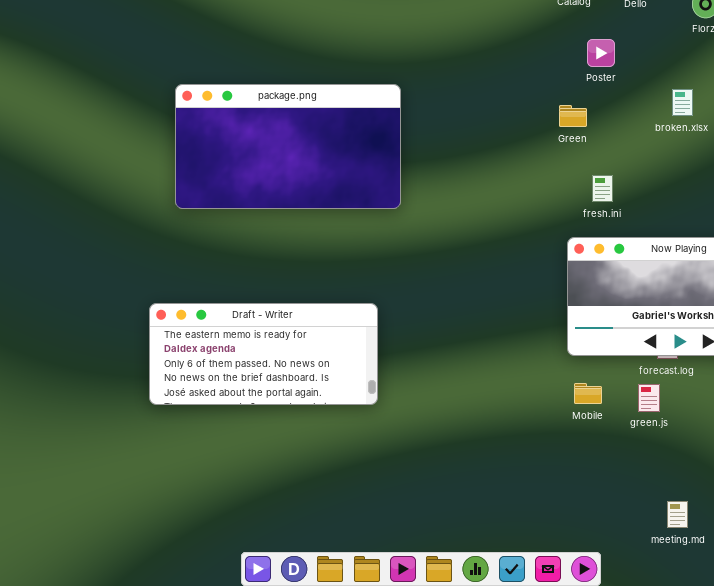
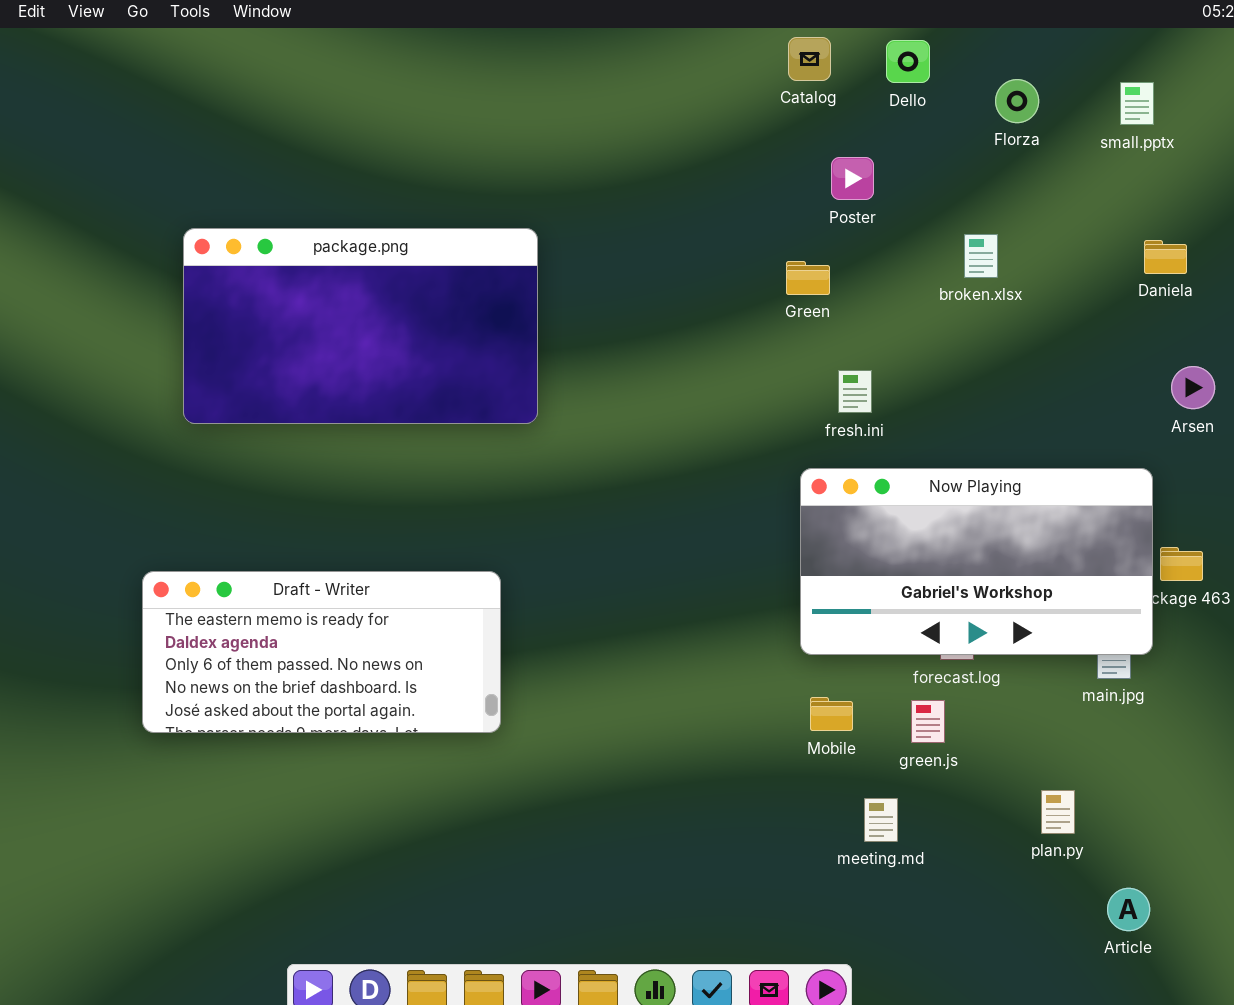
meeting.md: [667,501,688,528] -> [864,798,898,842], moved

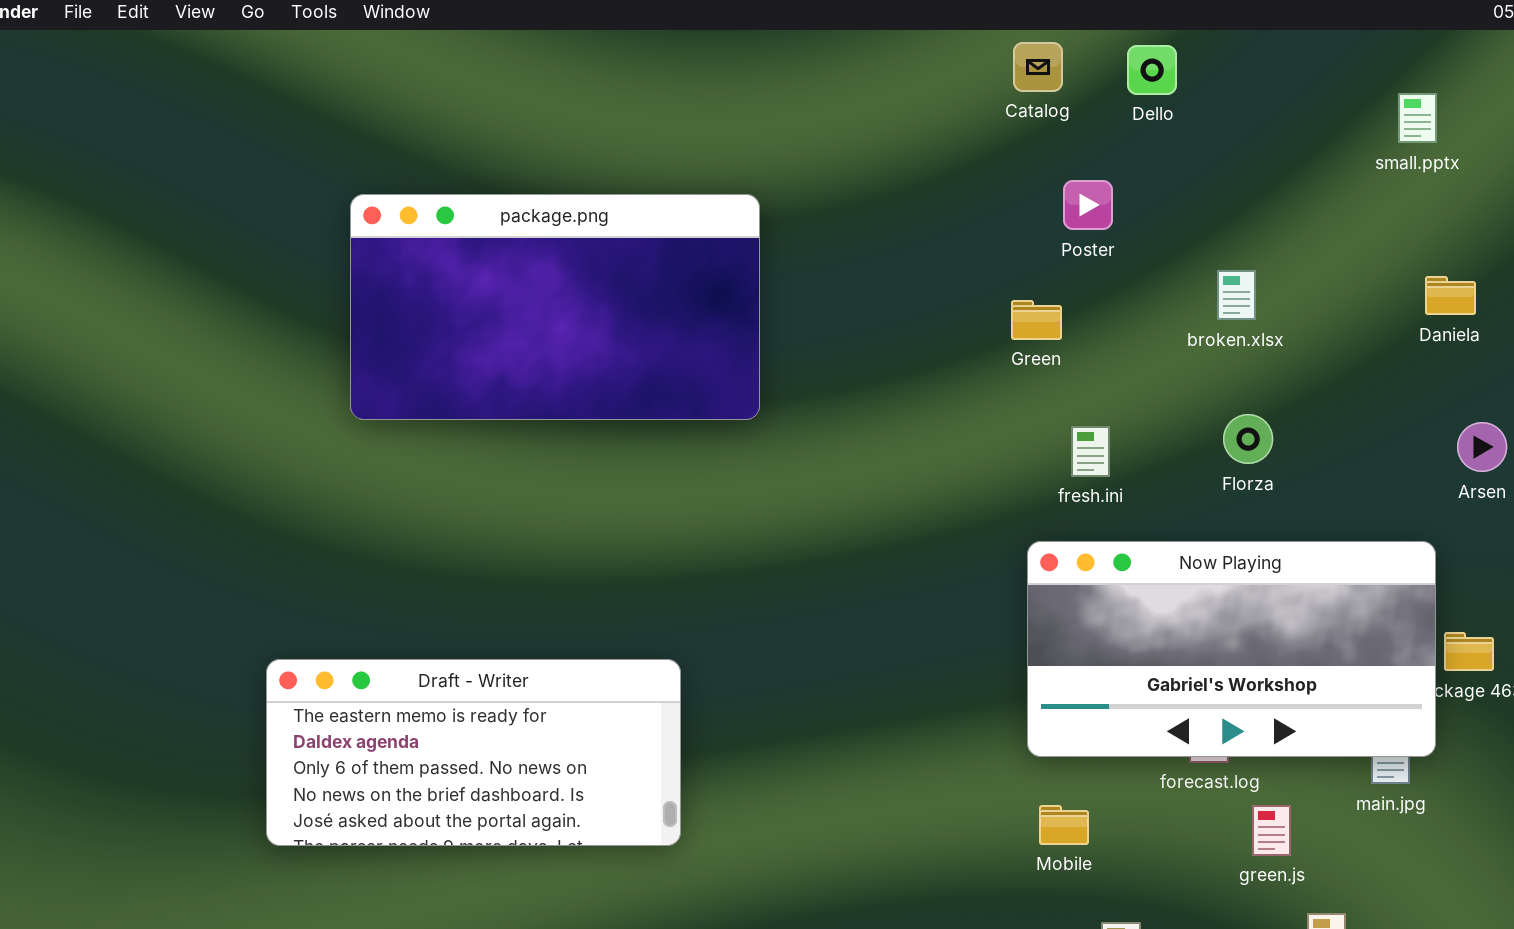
Florza: [995,79,1039,123] -> [1223,414,1273,464], moved
package.png: [183,228,538,424] -> [350,194,760,420], moved
green.js: [911,700,945,743] -> [1252,805,1291,856], moved

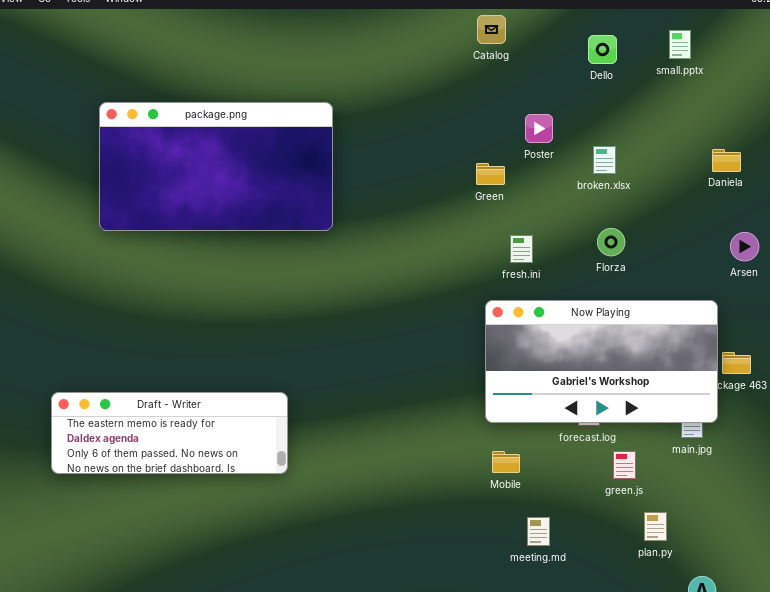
Dello: [1127,45,1177,95] -> [588,35,617,64], moved
small.pptx: [1398,93,1437,143] -> [669,30,691,59], moved
Poster: [1063,180,1113,230] -> [525,114,553,143], moved
Draft - Writer: [266,659,681,846] -> [51,392,288,474], resized

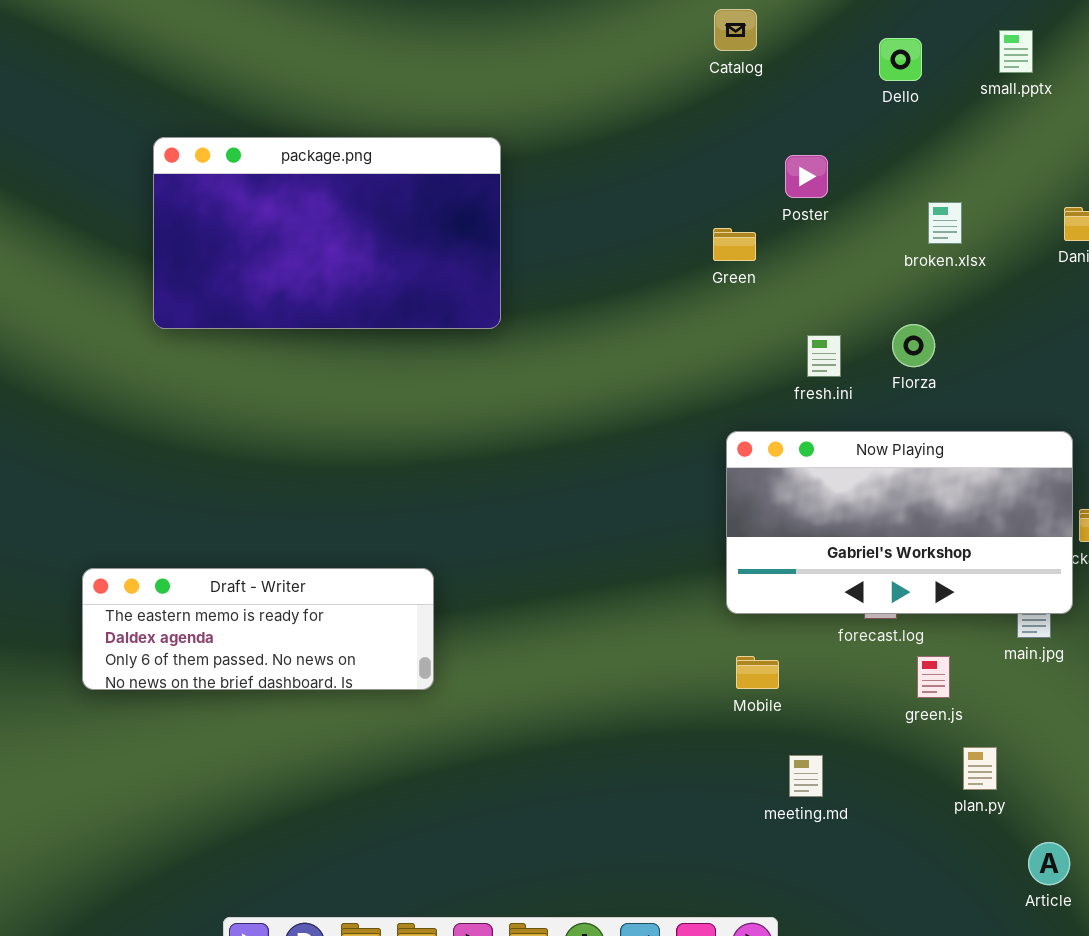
broken.xlsx: [593,146,616,174] -> [928,202,962,244], moved
fresh.ini: [510,235,533,263] -> [807,335,841,377], moved

